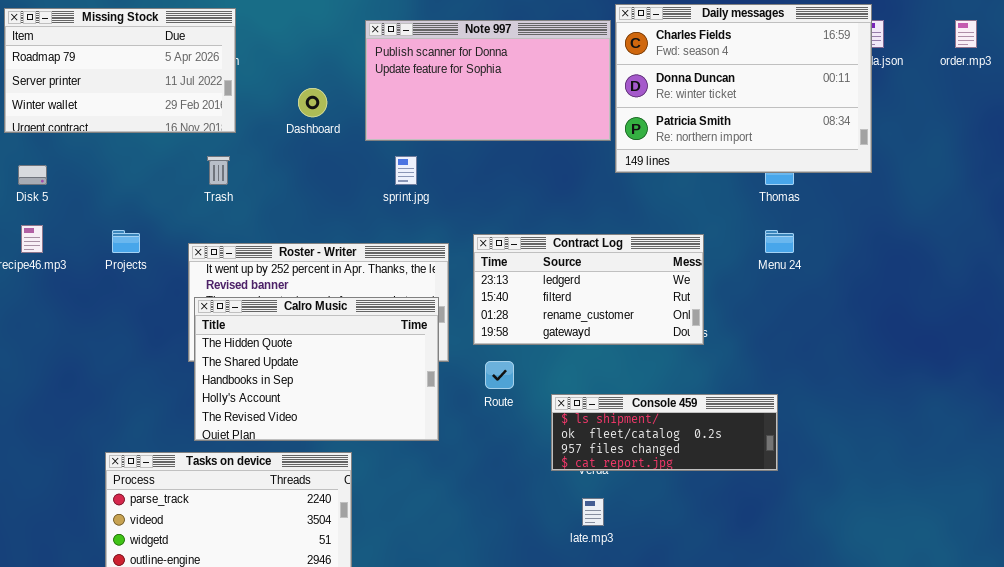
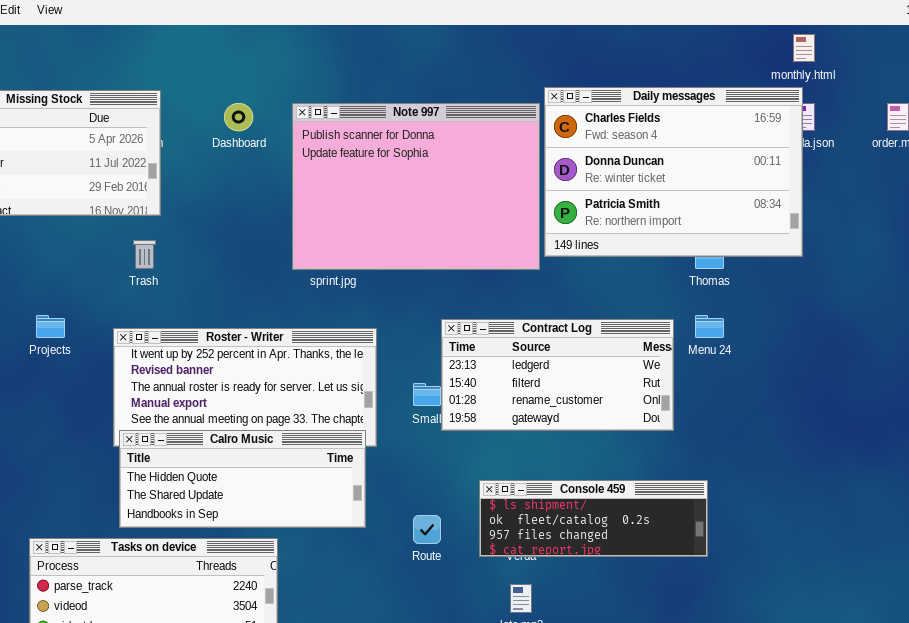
Note 997: [365,20,611,141] -> [292,103,540,270], resized
Dashboard: [298,88,327,117] -> [224,103,253,131], moved
Contract Log: [473,234,704,345] -> [441,319,674,431], moved
Calro Music: [194,297,439,441] -> [119,430,366,528], resized
Route: [485,361,514,389] -> [413,515,441,544], moved

